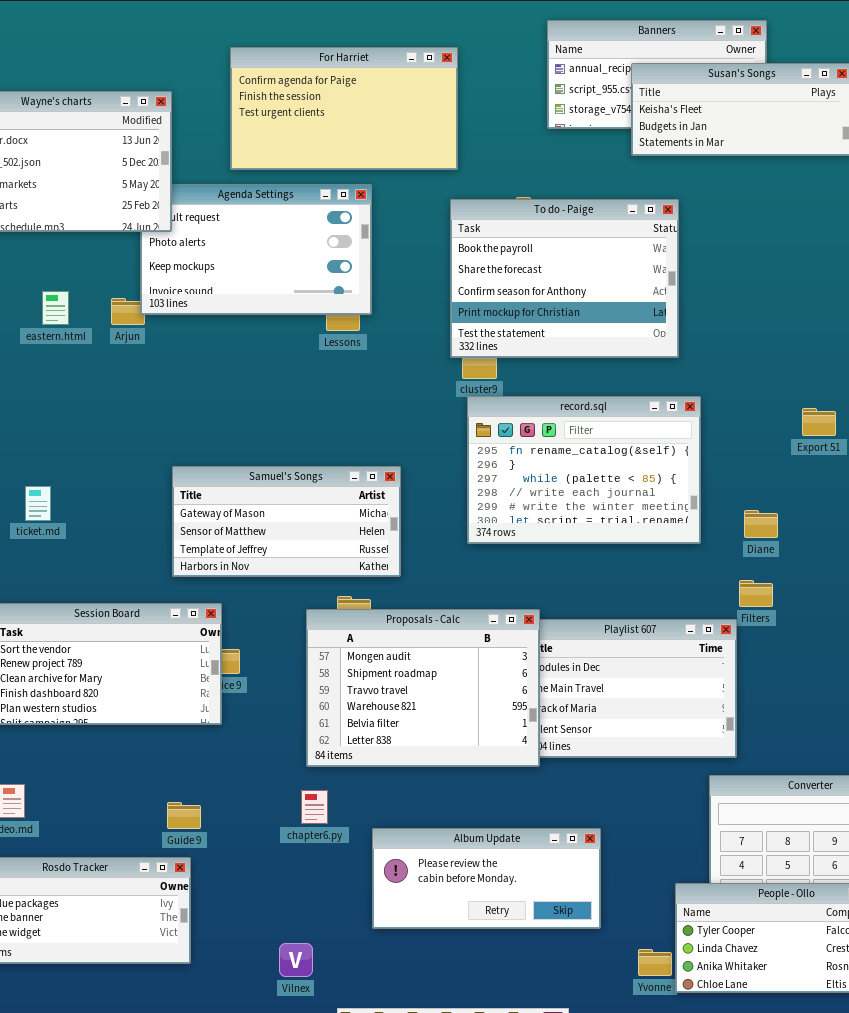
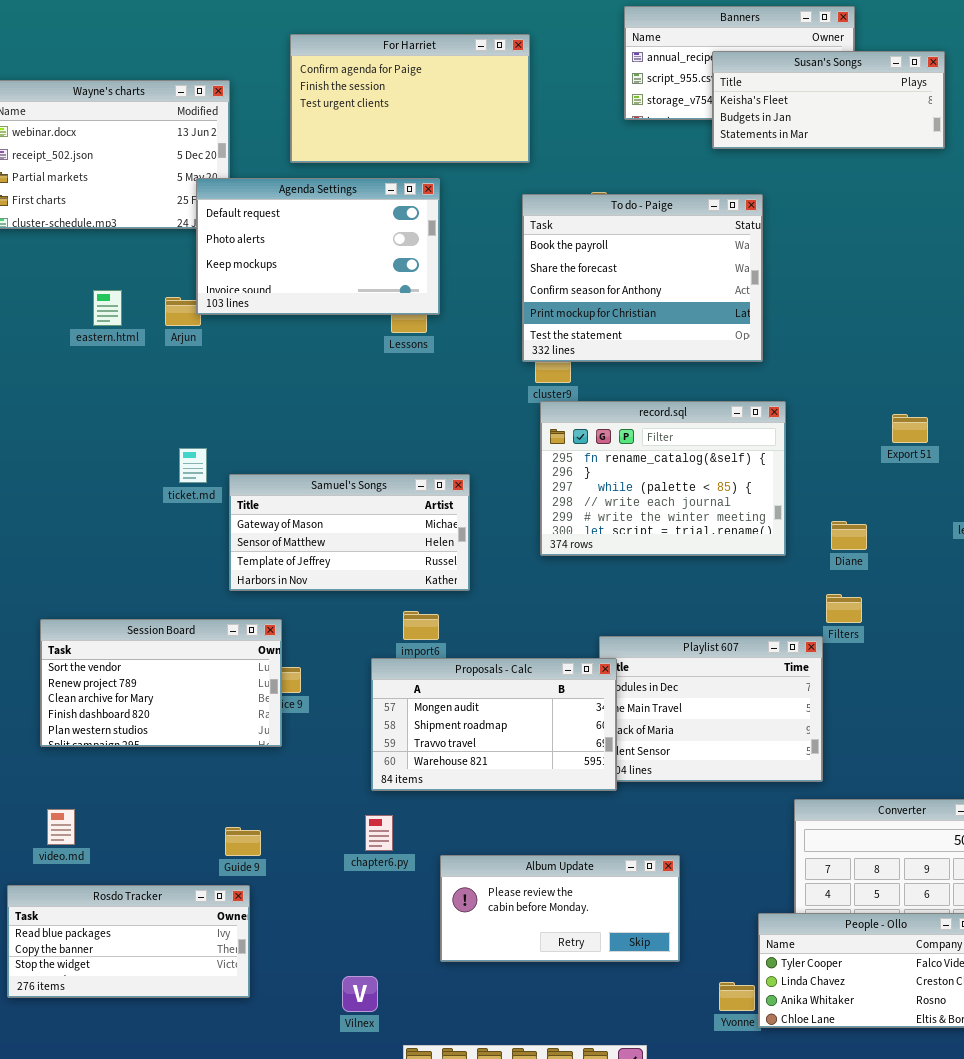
Agenda Settings: [140,184,372,315] -> [196,178,440,315], raised
ticket.md: [25,486,51,521] -> [179,448,207,483], moved
Proposals - Calc: [306,609,540,767] -> [371,658,617,791], resized

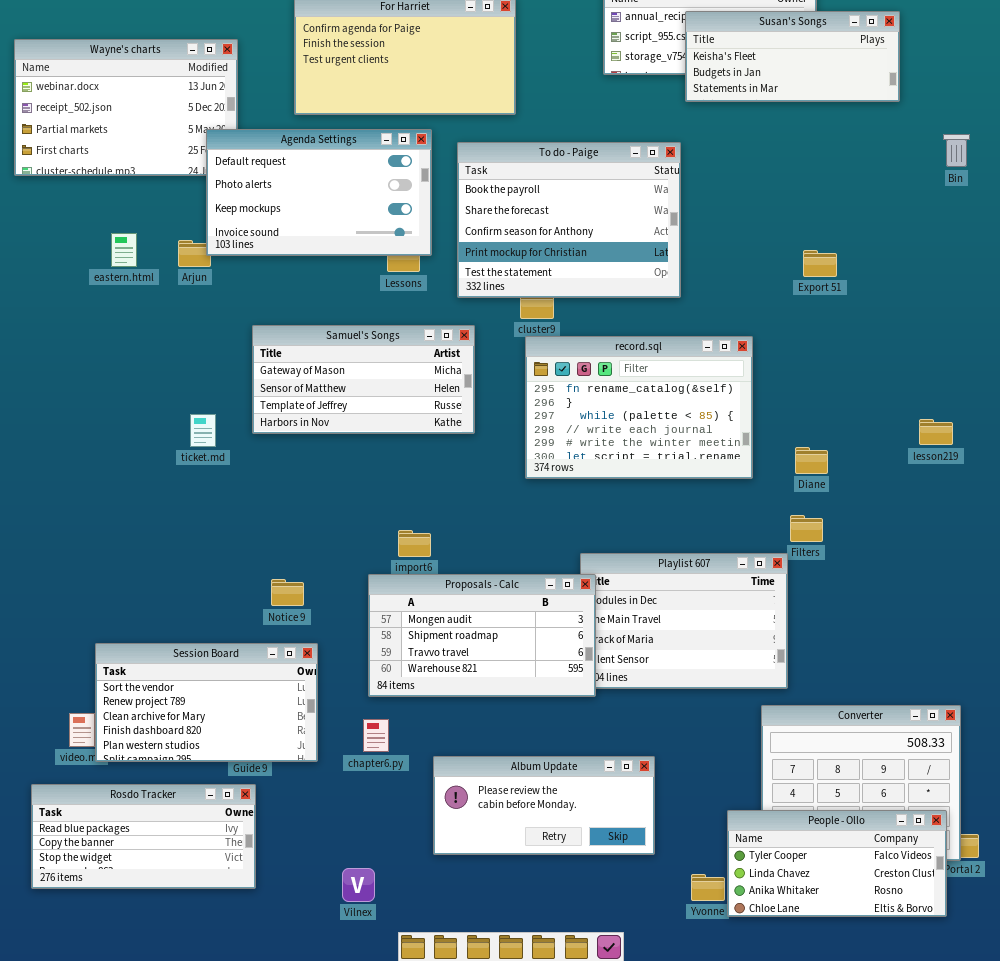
To do - Paige: [522,194,763,362] -> [457,142,681,298], moved
Export 51: [892,414,928,443] -> [803,250,837,277], moved
ticket.md: [179,448,207,483] -> [190,414,216,447], moved
Samuel's Songs: [229,474,470,591] -> [252,325,475,434], moved
Session Board: [40,619,282,747] -> [95,643,318,762], moved

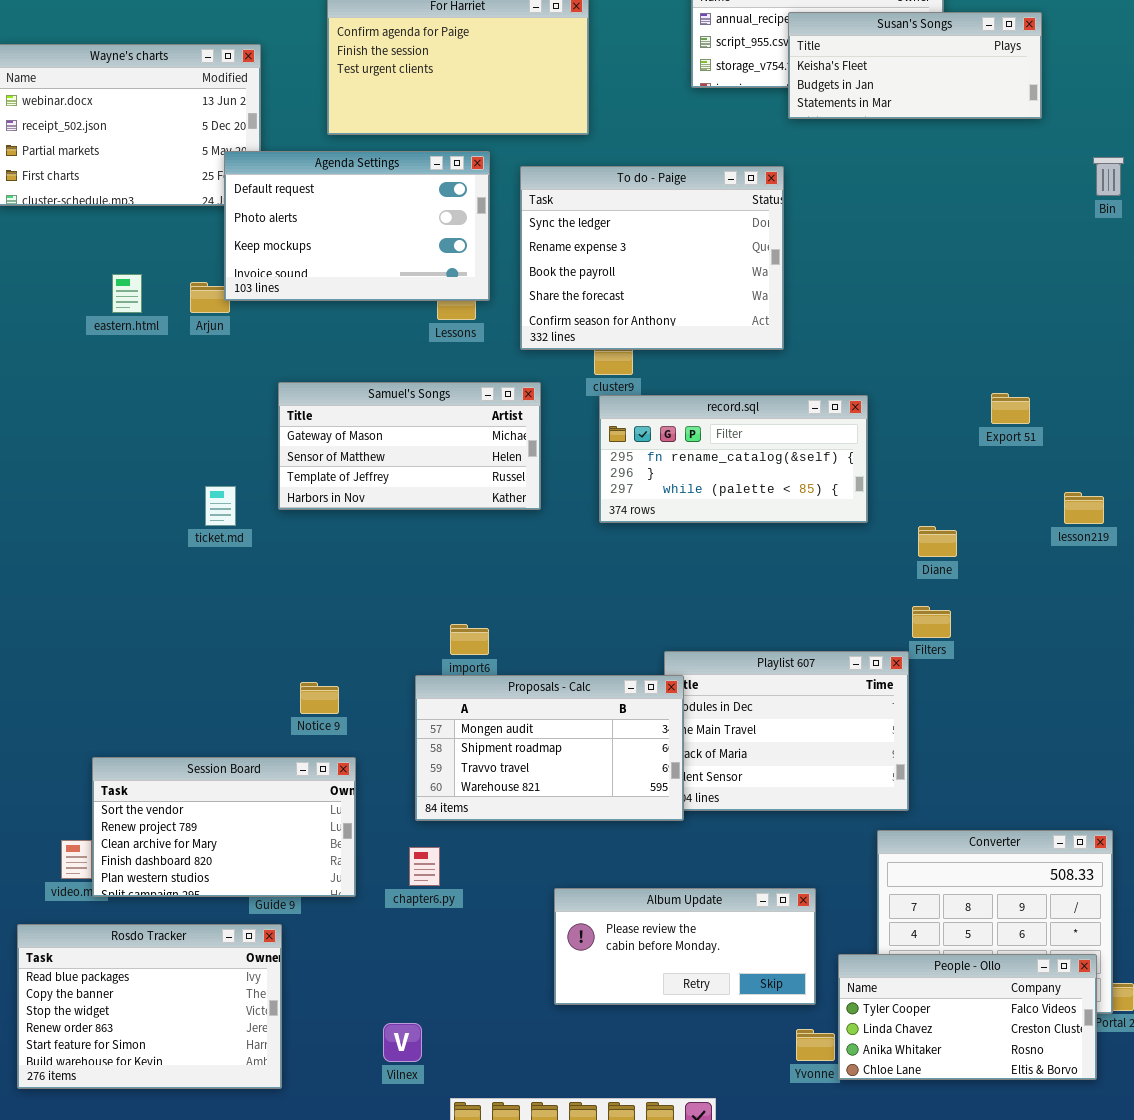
To do - Paige: [457,142,681,298] -> [520,166,784,350], scrolled up 2 rows
Export 51: [803,250,837,277] -> [991,393,1030,424], moved
record.sql: [525,336,753,479] -> [599,395,868,523], resized
Album Update: [433,756,655,855] -> [554,888,816,1005], moved
Rosdo Tracker: [31,784,256,889] -> [17,924,282,1089], resized

